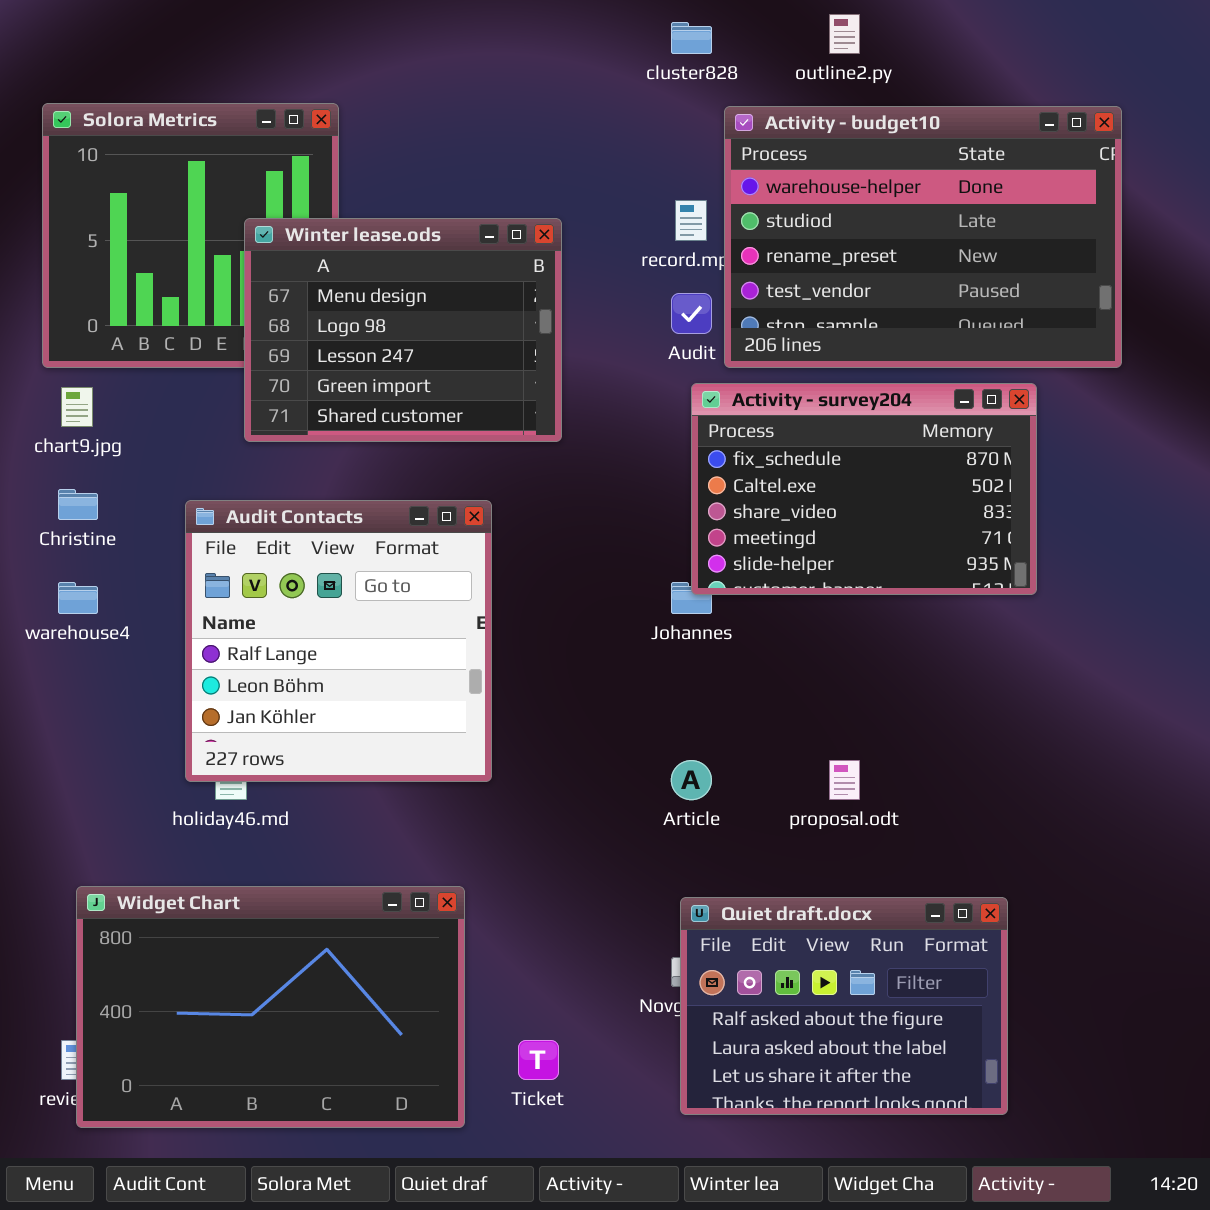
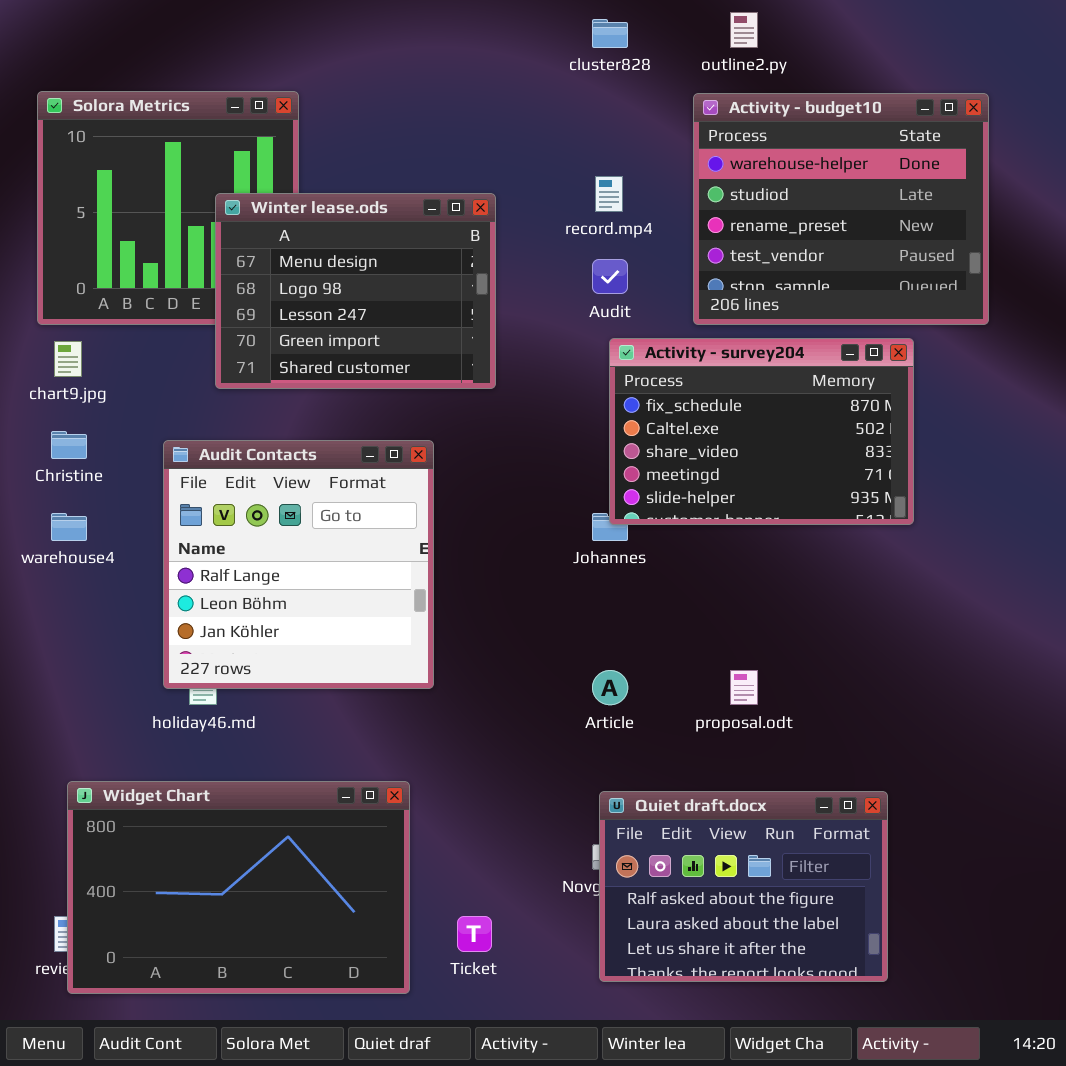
Activity - budget10: [724,106,1122,368] -> [693,93,989,325], resized

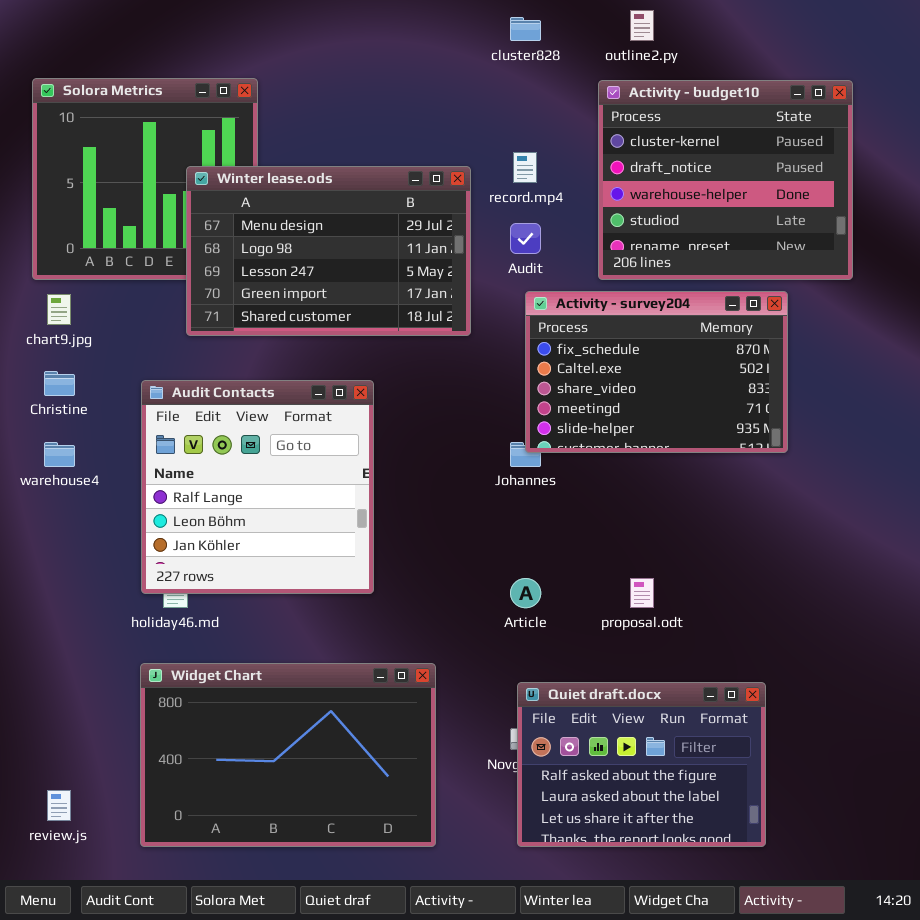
Activity - budget10: [693,93,989,325] -> [598,80,853,280], scrolled up 2 rows
Winter lease.ods: [215,193,496,389] -> [186,166,471,336], resized
Widget Chart: [67,781,410,994] -> [140,663,436,847], moved

